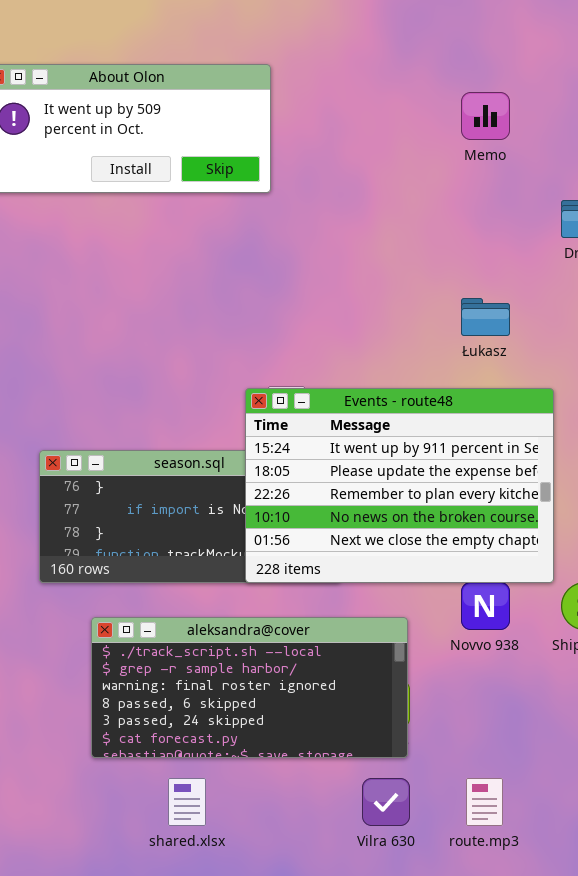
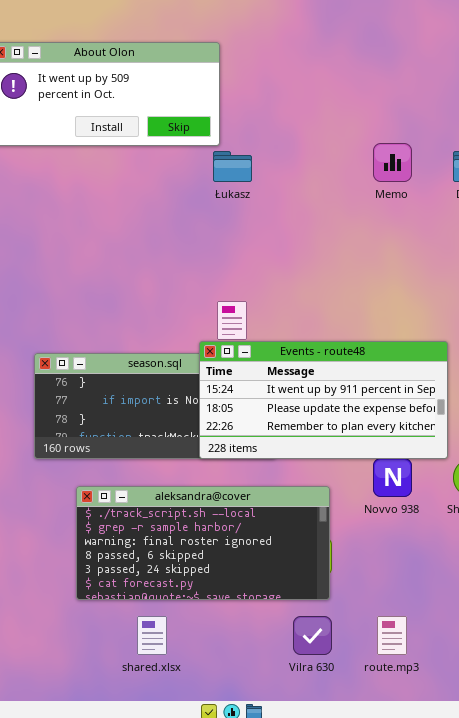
Memo: [461,92,510,140] -> [373,143,412,182], moved
Łukasz: [461,298,510,336] -> [213,151,252,182], moved
Events - route48: [245,388,554,583] -> [199,341,448,459], resized

